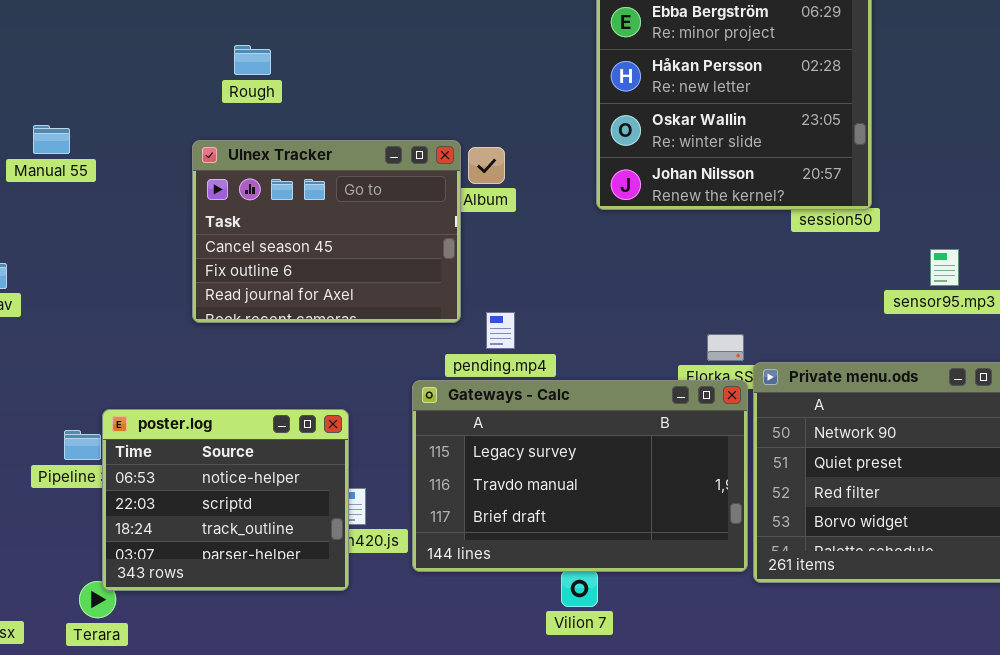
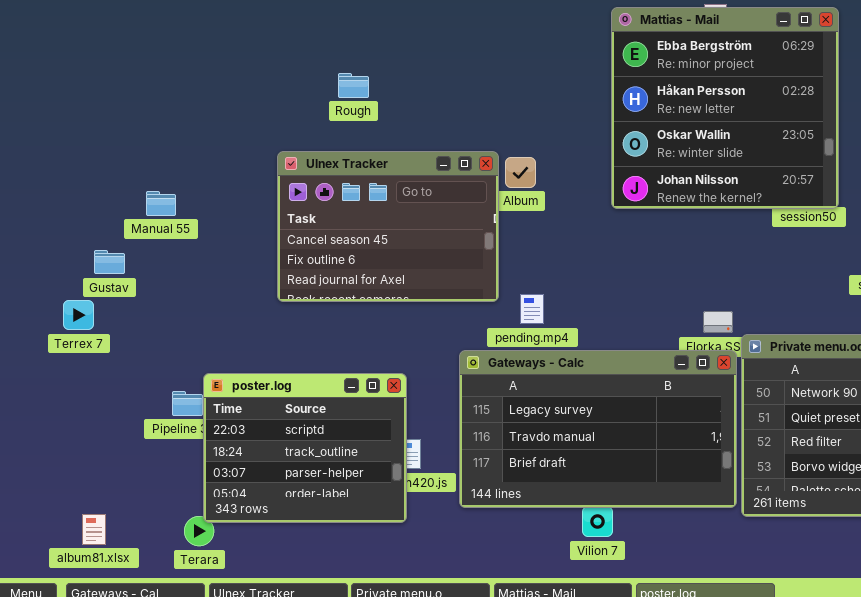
Rough: [234,45,271,75] -> [338,73,369,98], moved
Manual 55: [33,125,70,154] -> [146,191,176,216], moved
poster.log: [102,409,349,591] -> [203,373,407,523], scrolled down 1 row

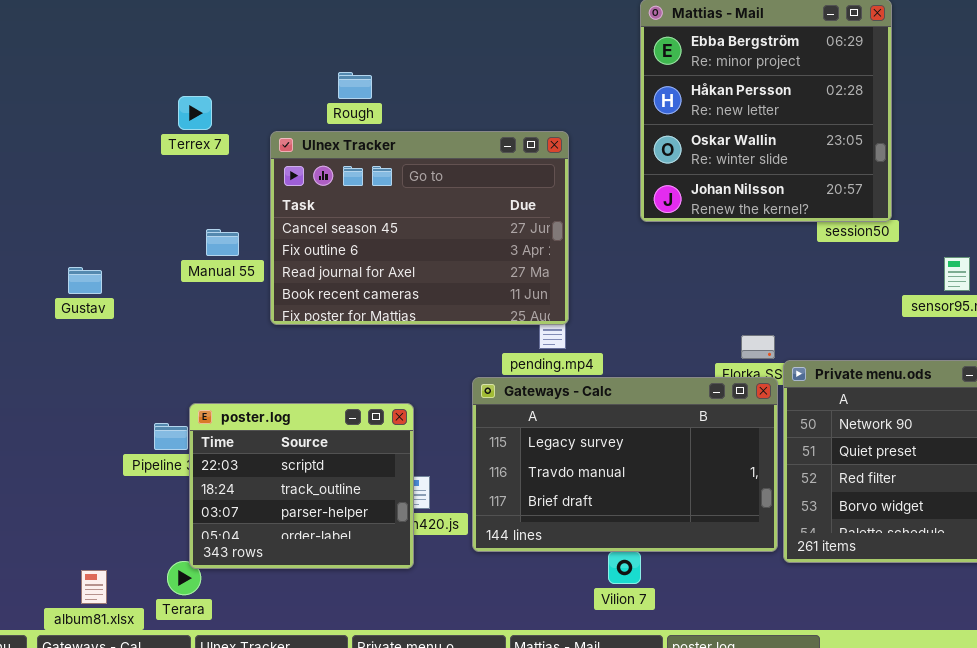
Ulnex Tracker: [277,151,499,302] -> [270,131,569,325], resized
Manual 55: [146,191,176,216] -> [206,229,239,256], moved
Terrex 7: [63,300,94,330] -> [178,96,212,130], moved
album81.xlsx: [82,514,106,545] -> [81,570,107,604], moved

